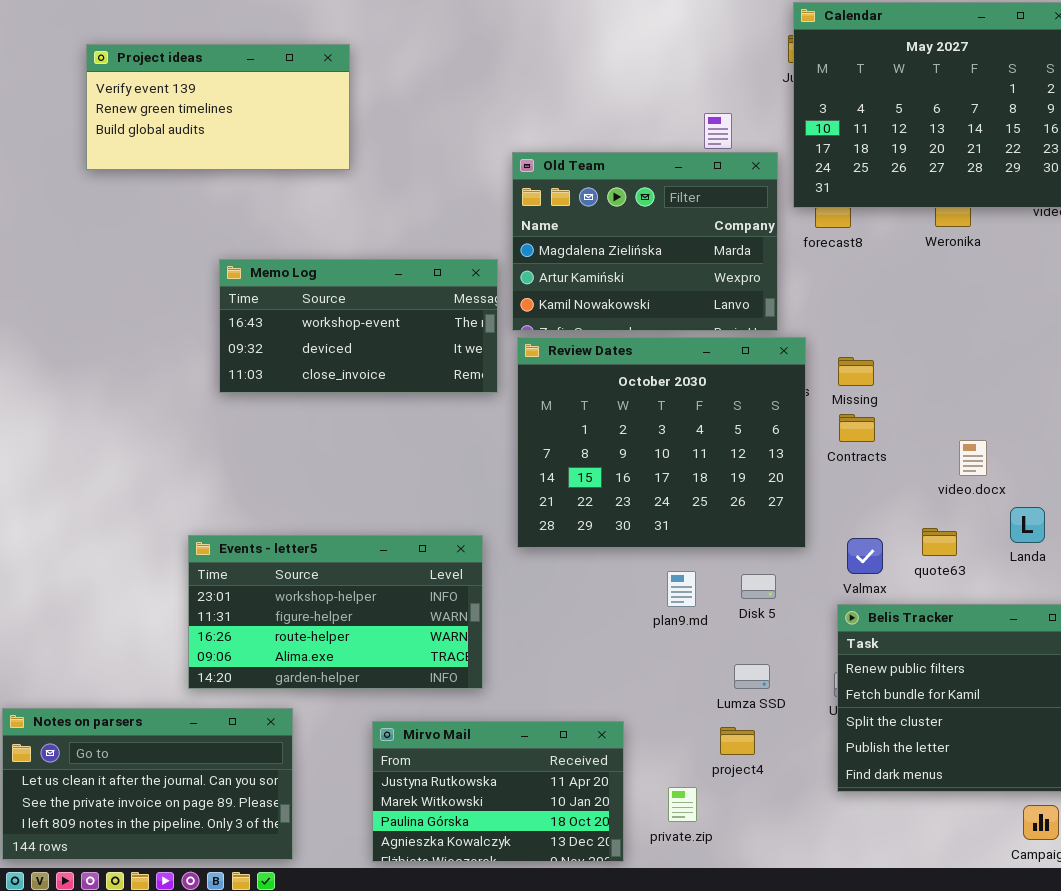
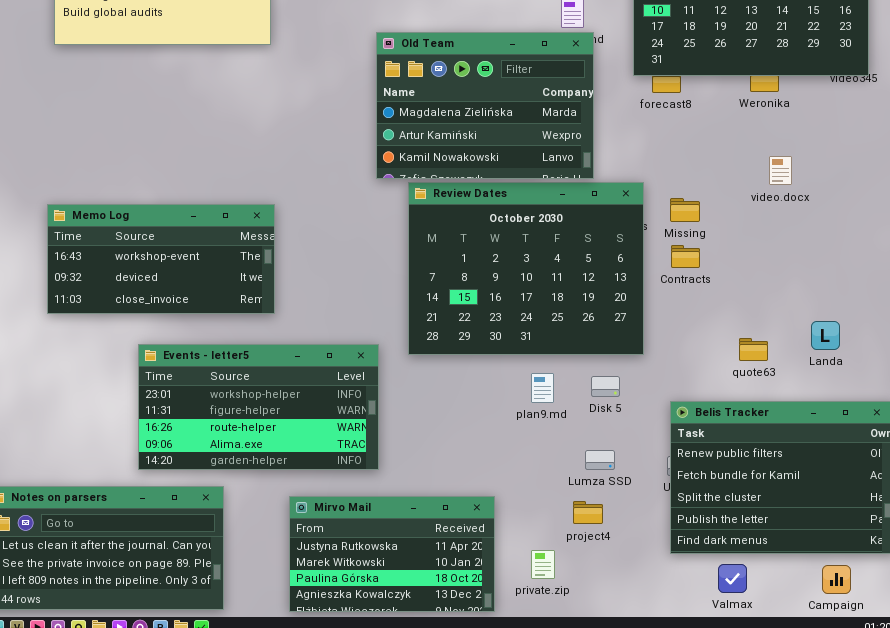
Old Team: [512,152,778,331] -> [376,32,594,179], moved
Memo Log: [219,259,498,393] -> [47,204,275,314], moved
video.docx: [959,440,987,476] -> [769,156,792,185], moved
Valmax: [847,538,883,574] -> [718,564,747,593], moved

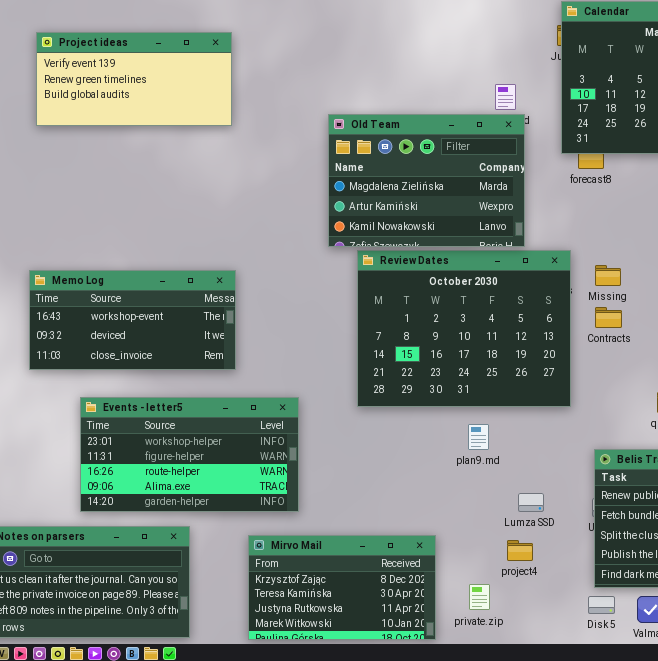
Events - letter5: [138,344,379,470] -> [80,397,299,512], moved
Disk 5: [591,376,620,397] -> [588,596,615,614], moved
Mirvo Mail: [289,496,495,612] -> [248,535,436,640], scrolled up 2 rows

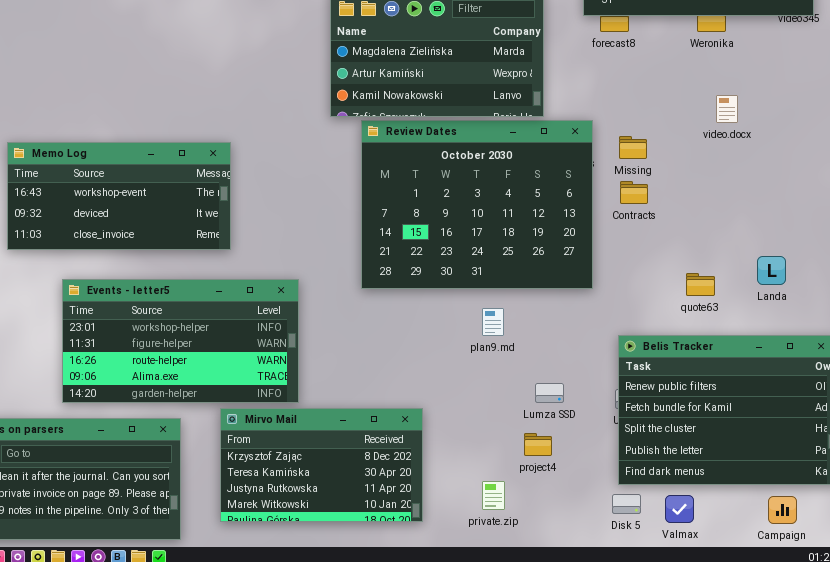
Mirvo Mail: [248,535,436,640] -> [220,408,423,522], moved

